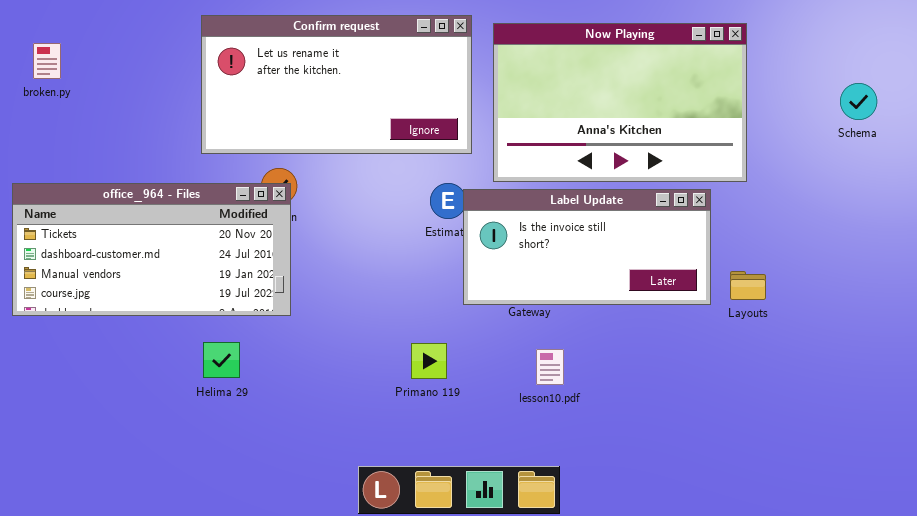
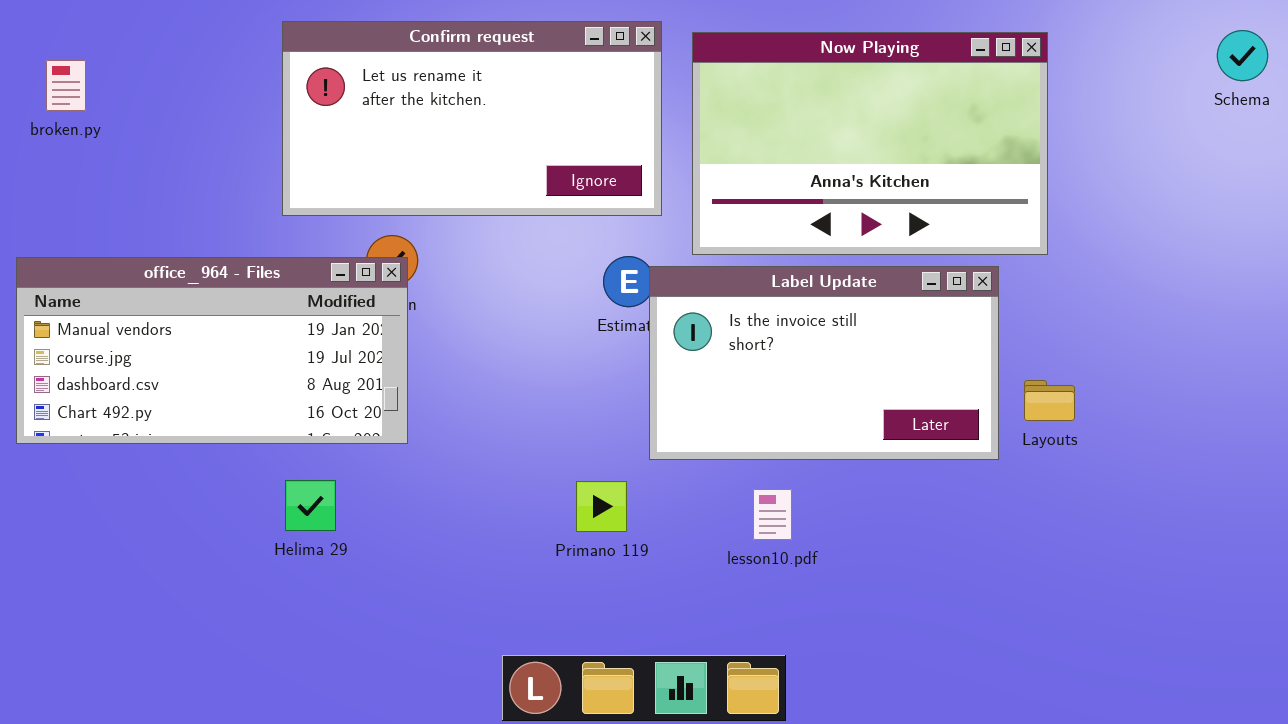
Schema: [840,83,877,120] -> [1217,30,1268,81], moved
office_964 - Files: [12,183,291,316] -> [16,257,408,444], scrolled down 2 rows
Label Update: [463,189,711,305] -> [649,266,999,460], resized

